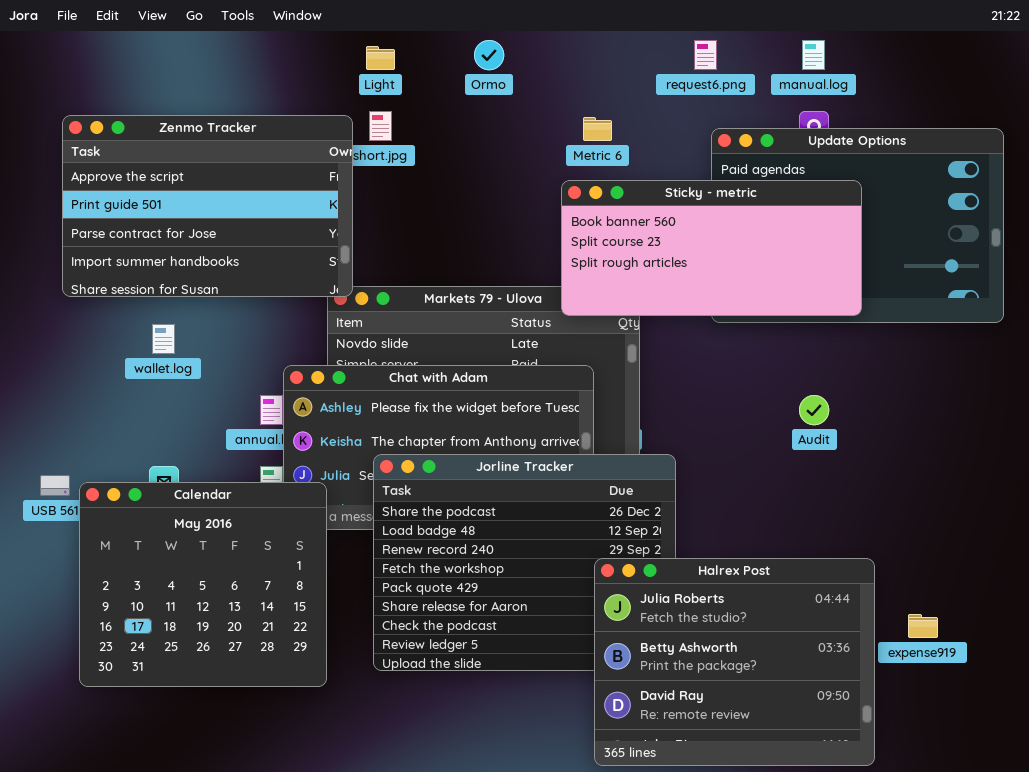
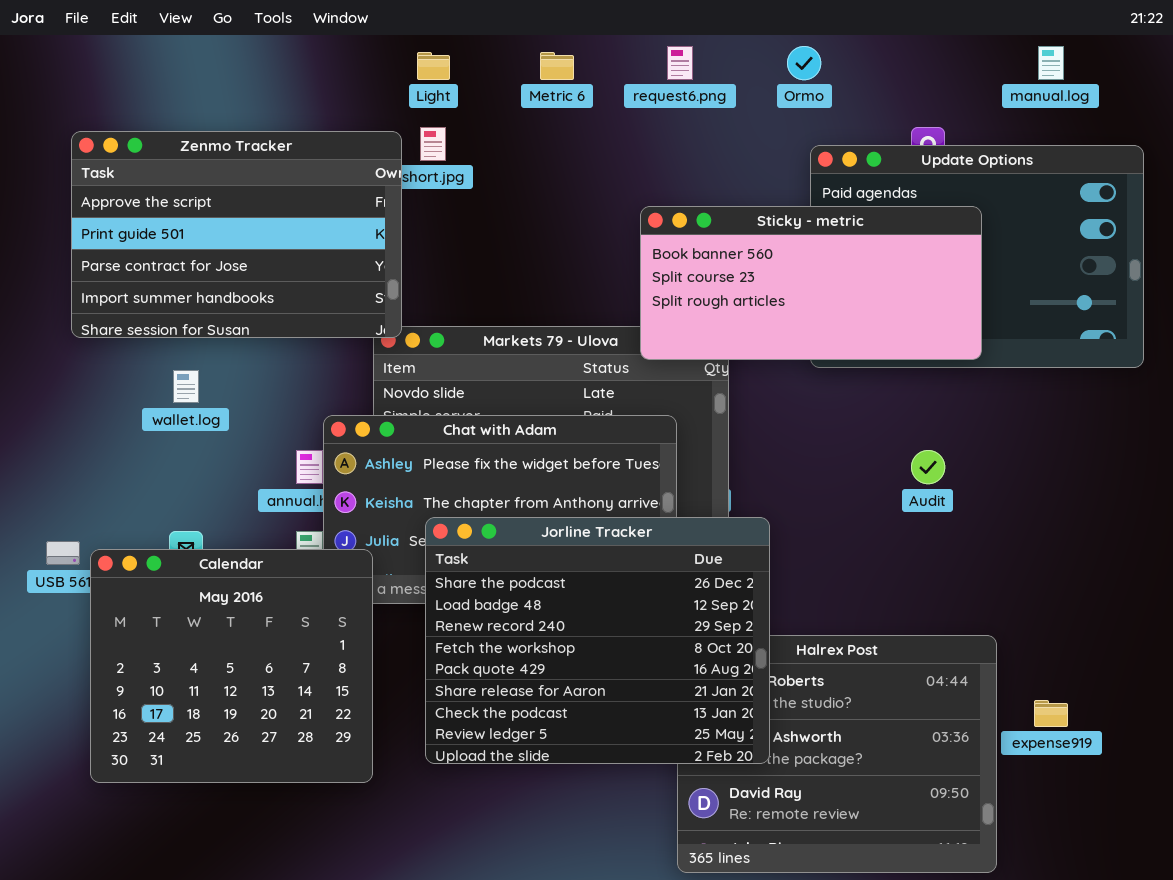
Ormo: [474,40,504,70] -> [787,46,821,80], moved
request6.png: [694,40,717,70] -> [667,46,693,80], moved
manual.log: [802,40,825,70] -> [1038,46,1064,80], moved
Metric 6: [583,117,612,141] -> [540,52,574,80], moved
Jorline Tracker: [373,454,676,671] -> [425,517,770,764], raised

